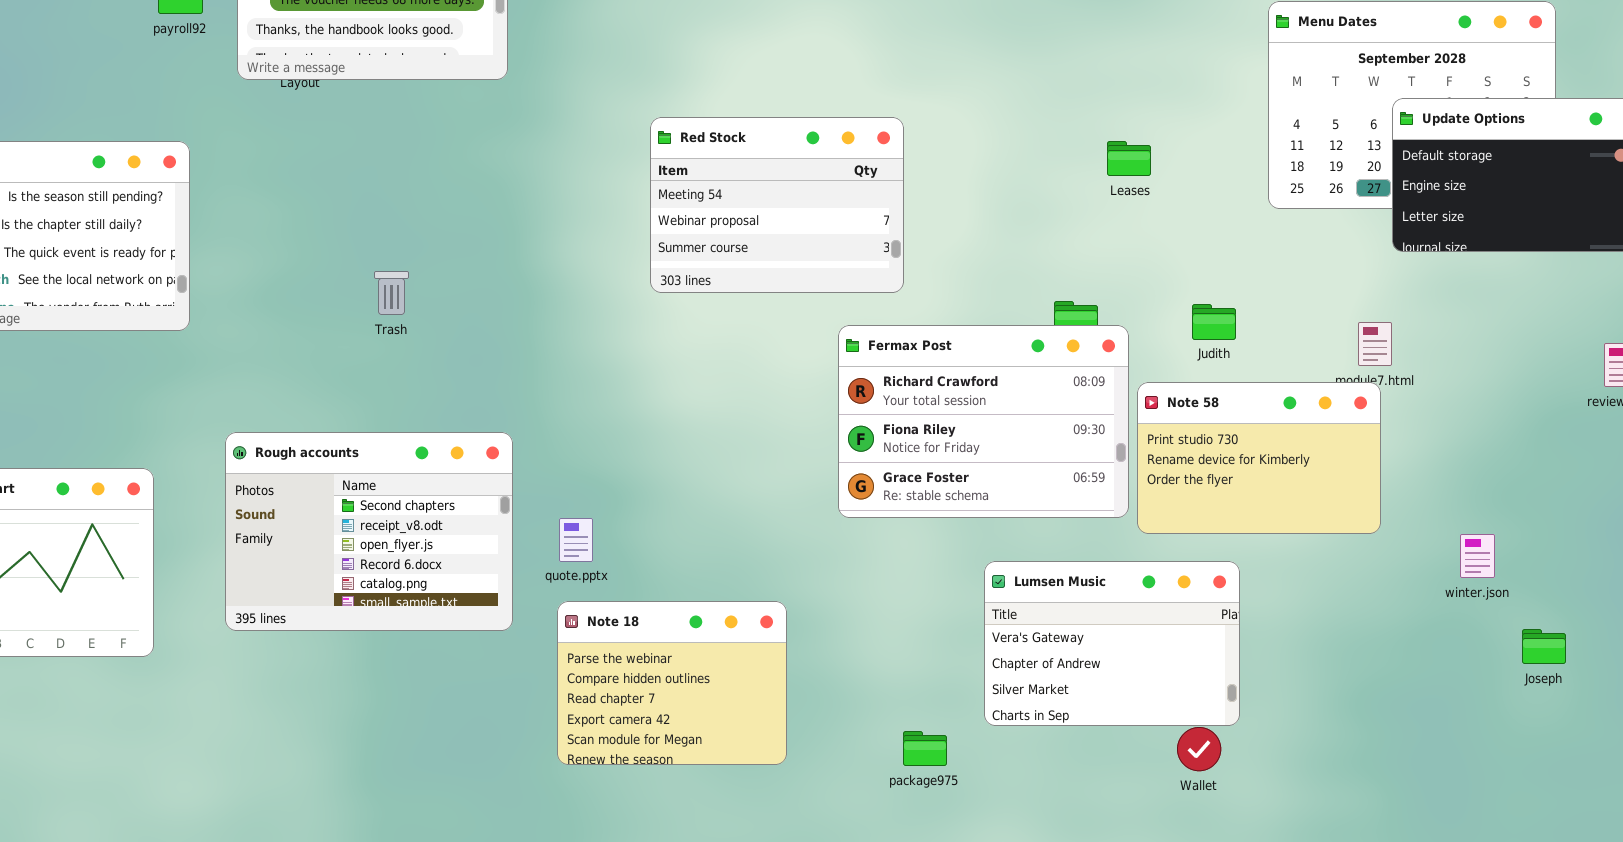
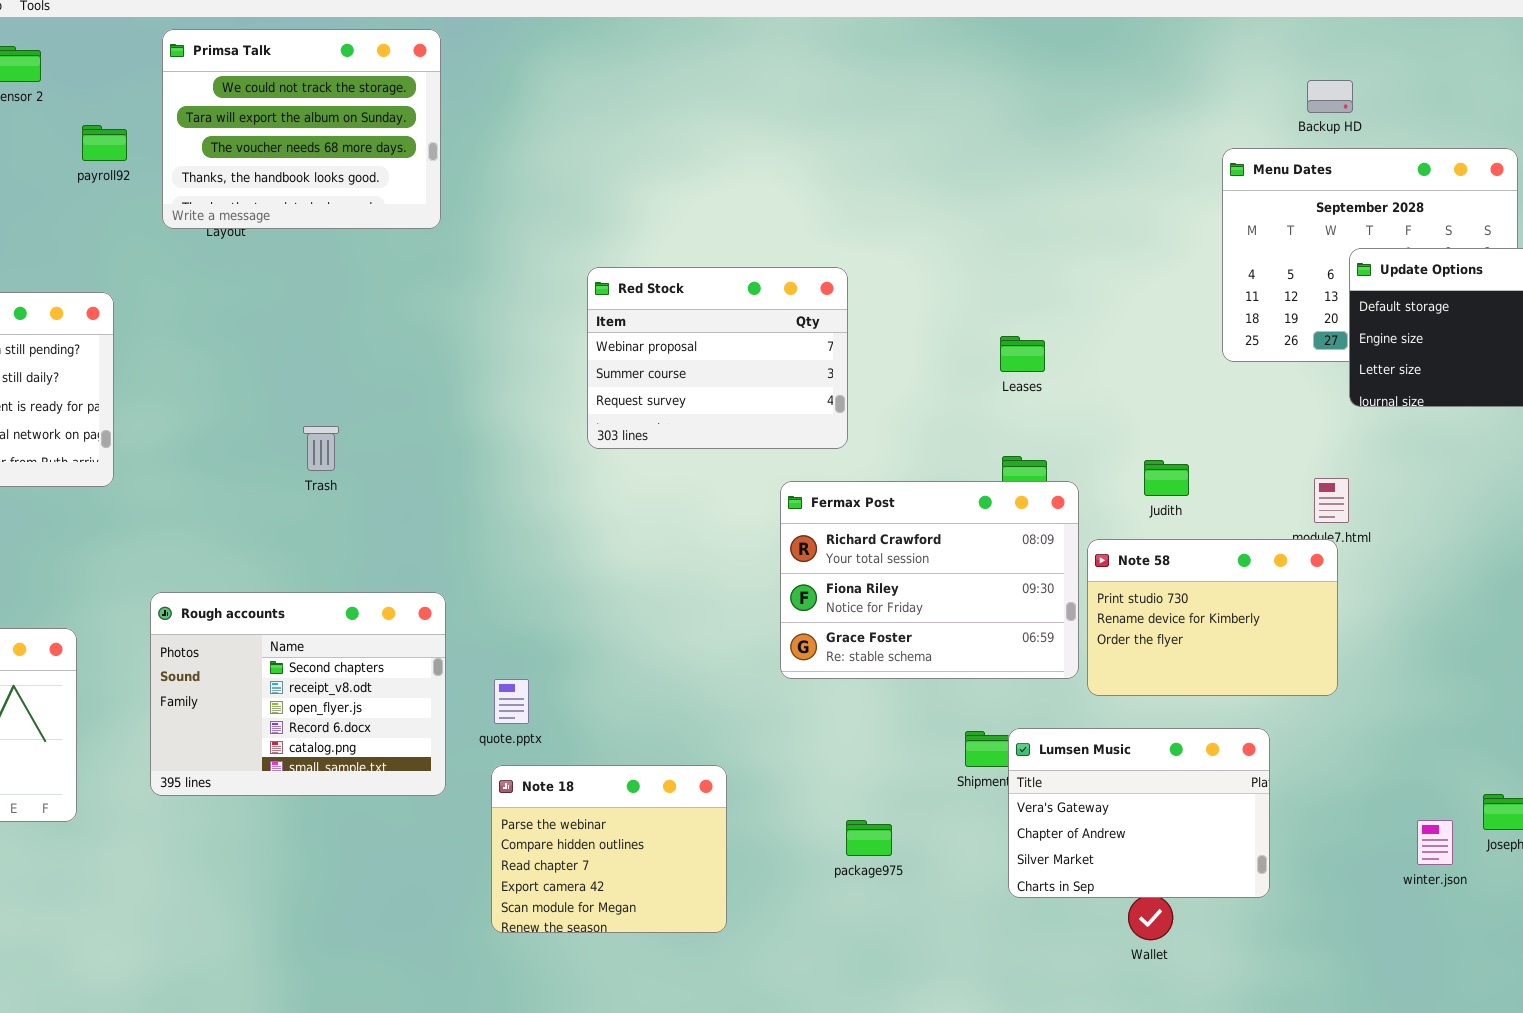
Red Stock: [650,117,904,293] -> [587,267,848,449], scrolled down 1 row
Leases: [1107,141,1151,176] -> [1000,336,1045,372], moved
winter.json: [1460,534,1495,578] -> [1417,820,1453,865], moved
Lumsen Music: [984,561,1240,726] -> [1008,728,1270,898], moved
package975: [903,731,947,766] -> [846,820,892,856], moved

